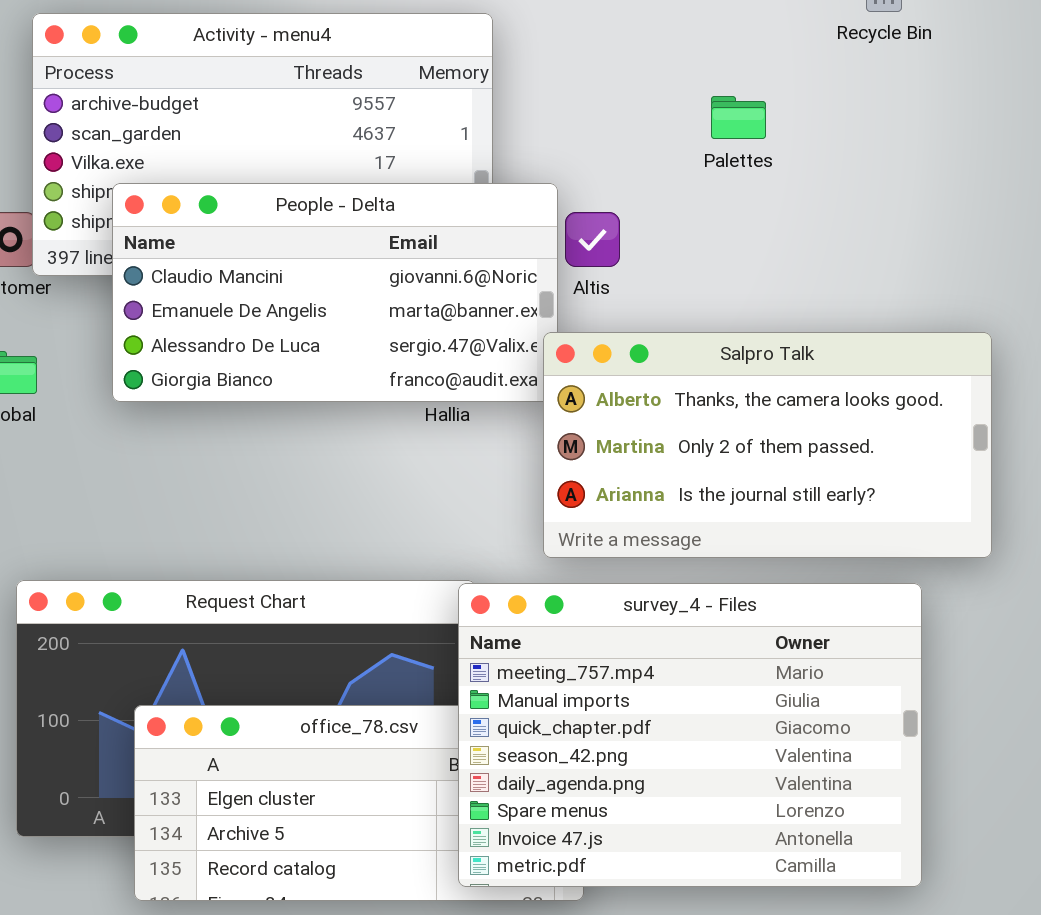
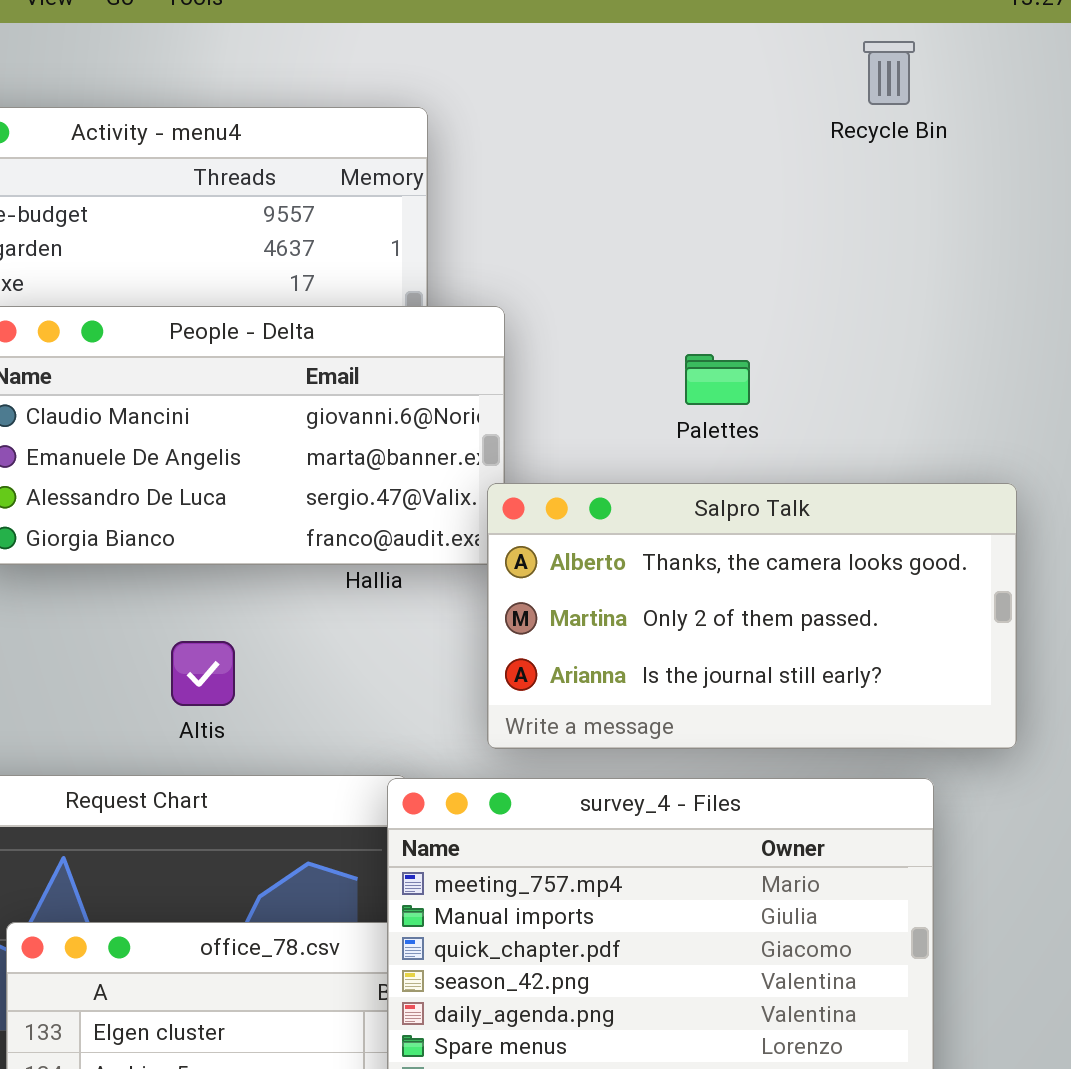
Palettes: [711,96,766,139] -> [685,354,750,405], moved
Altis: [565,212,620,267] -> [171,641,235,706], moved

